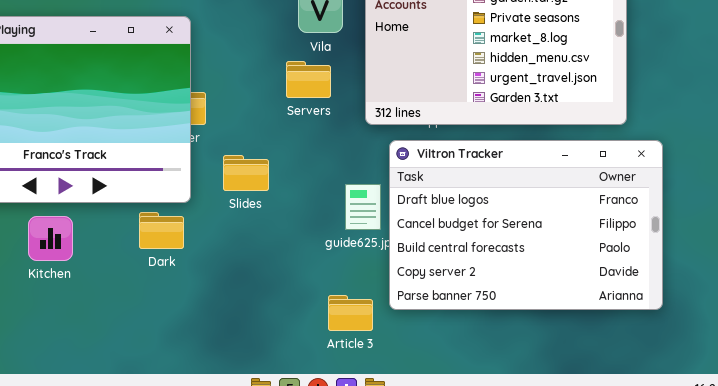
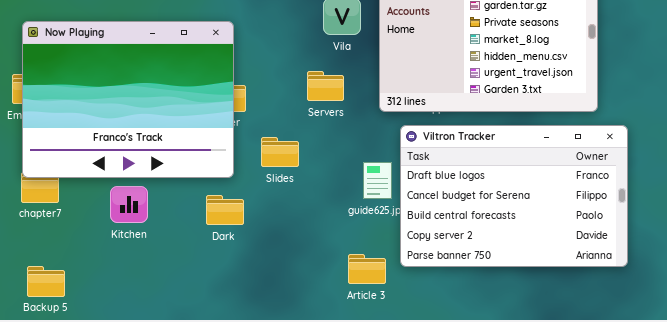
Servers: [286,61,331,98] -> [307,71,344,101], moved
Dark: [139,212,184,249] -> [206,195,244,225], moved
Kitchen: [28,216,73,261] -> [110,186,148,223], moved

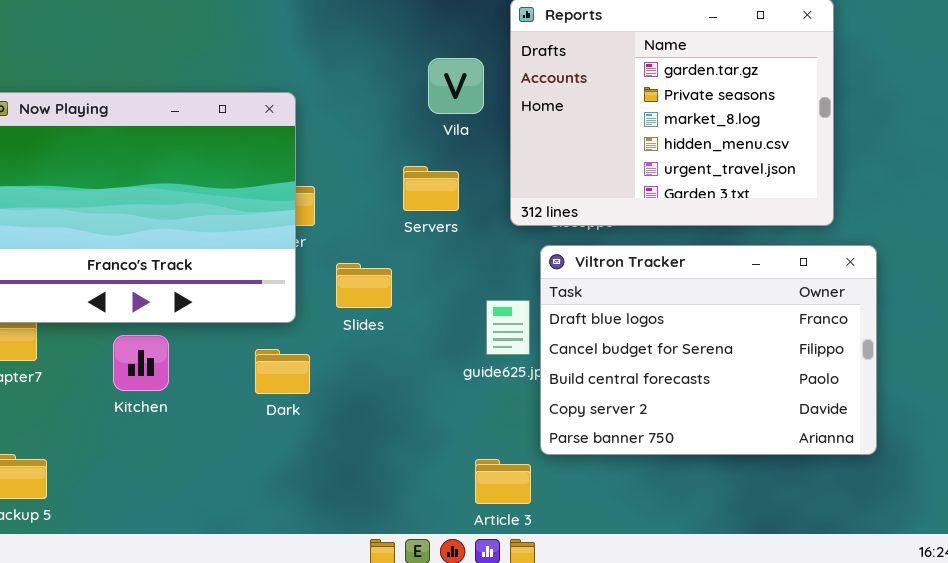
Article 3: [348,254,386,284] -> [475,459,531,504], moved

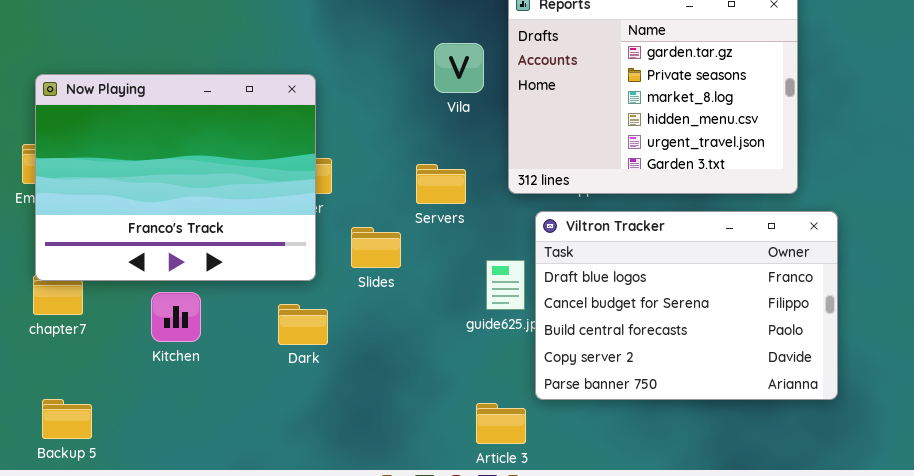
Servers: [403,166,459,211] -> [416,164,466,204], moved

